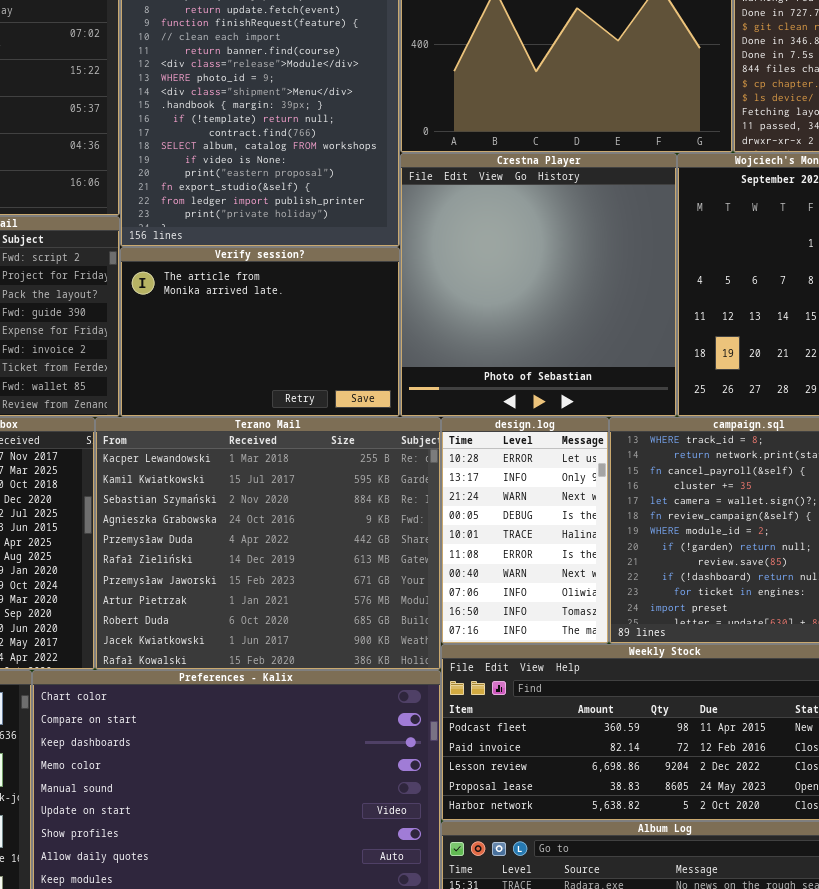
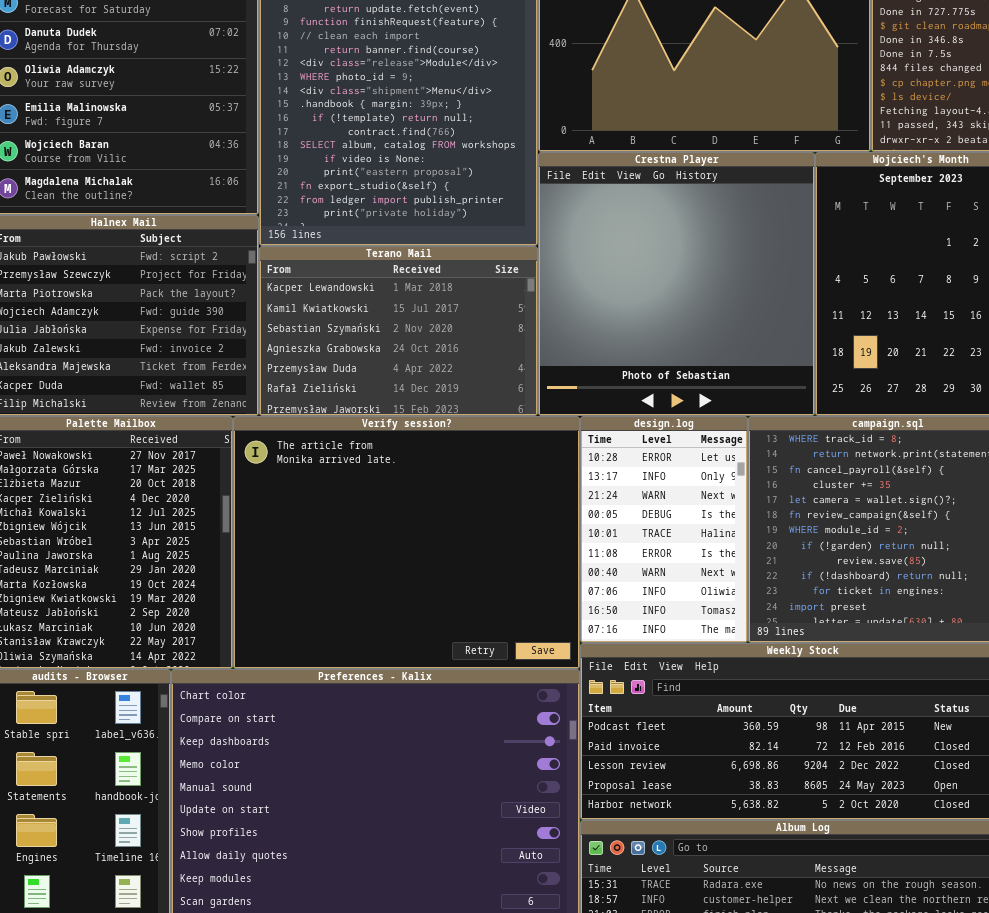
Verify session?: [120,247,400,417] -> [233,416,580,669], moved, resized
Terano Mail: [95,417,441,670] -> [259,246,538,416], moved, resized

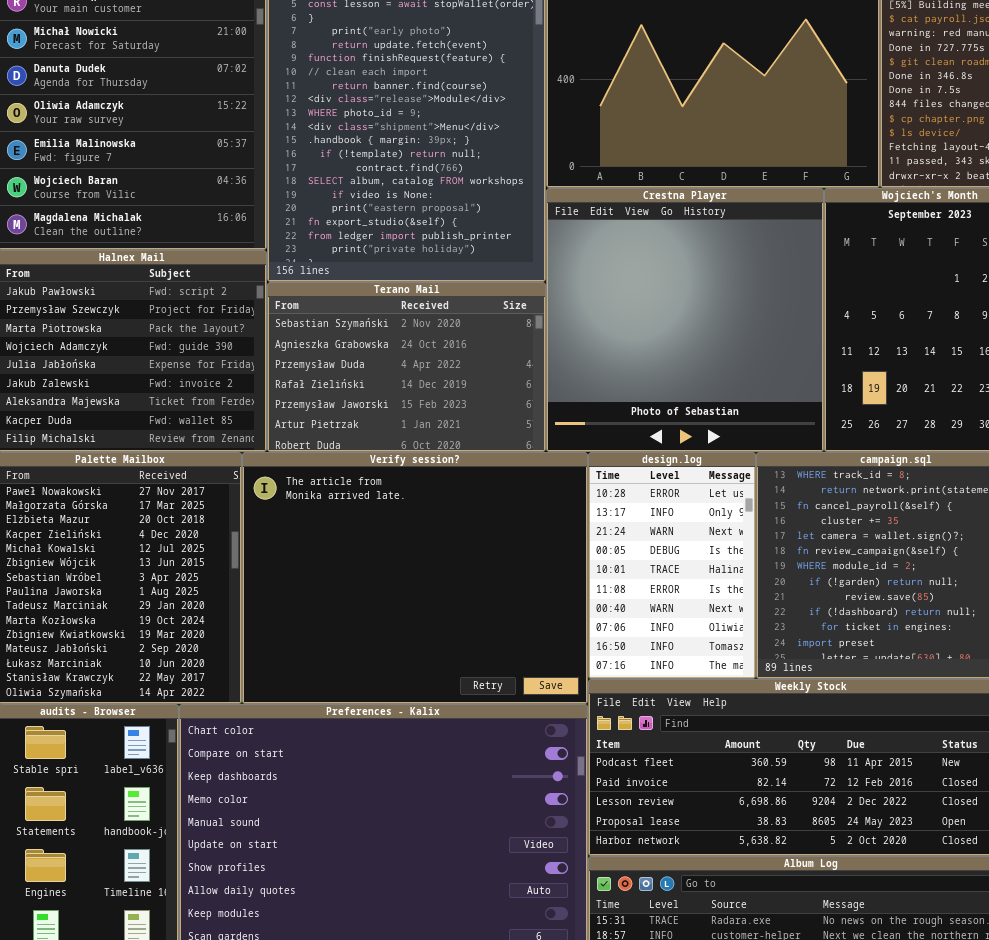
Terano Mail: [259,246,538,416] -> [267,282,546,452], scrolled down 2 rows

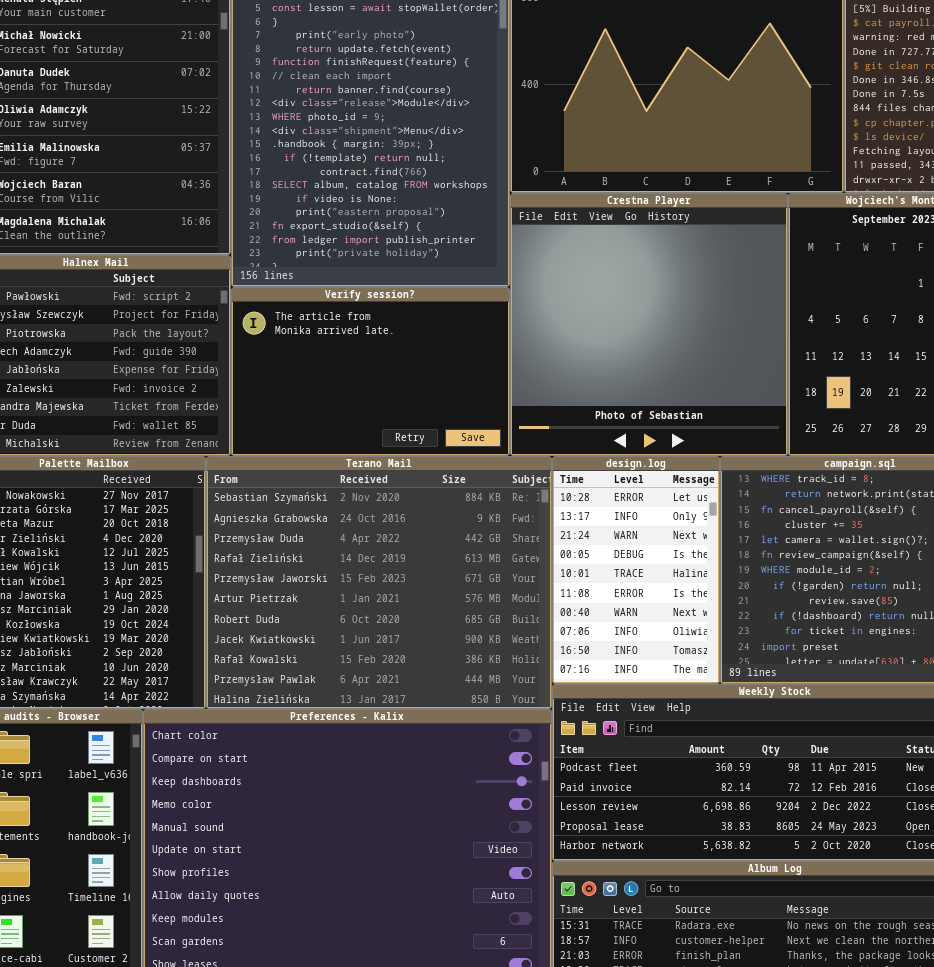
Terano Mail: [267,282,546,452] -> [206,456,552,709], moved, resized
Verify session?: [242,452,588,704] -> [231,287,510,456], moved, resized

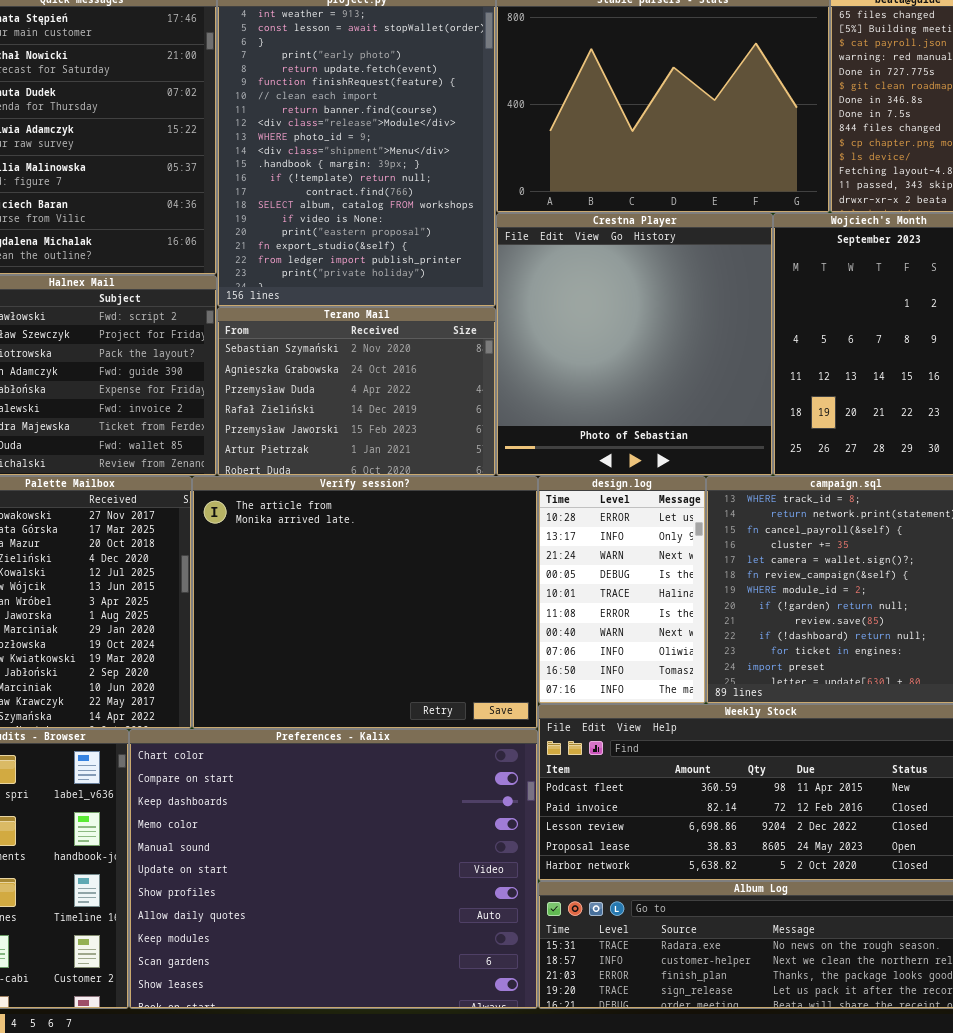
Verify session?: [231,287,510,456] -> [192,476,538,729], moved, resized
Terano Mail: [206,456,552,709] -> [217,307,496,476], moved, resized

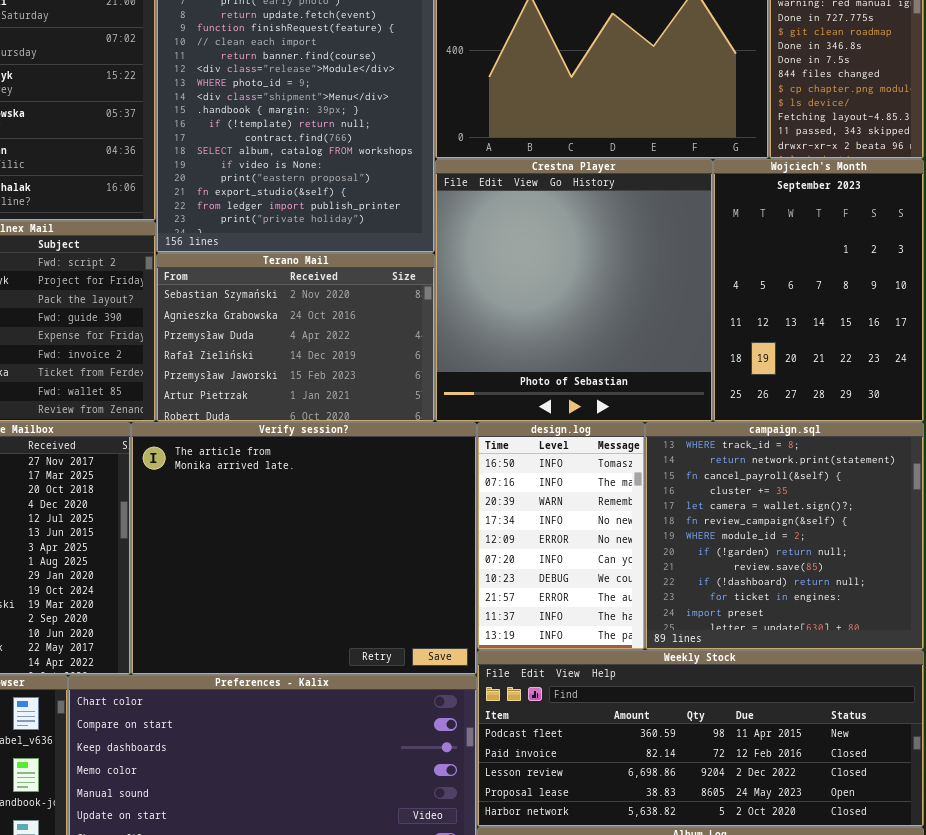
design.log: [538,476,706,704] -> [477,422,645,650], scrolled down 8 rows

